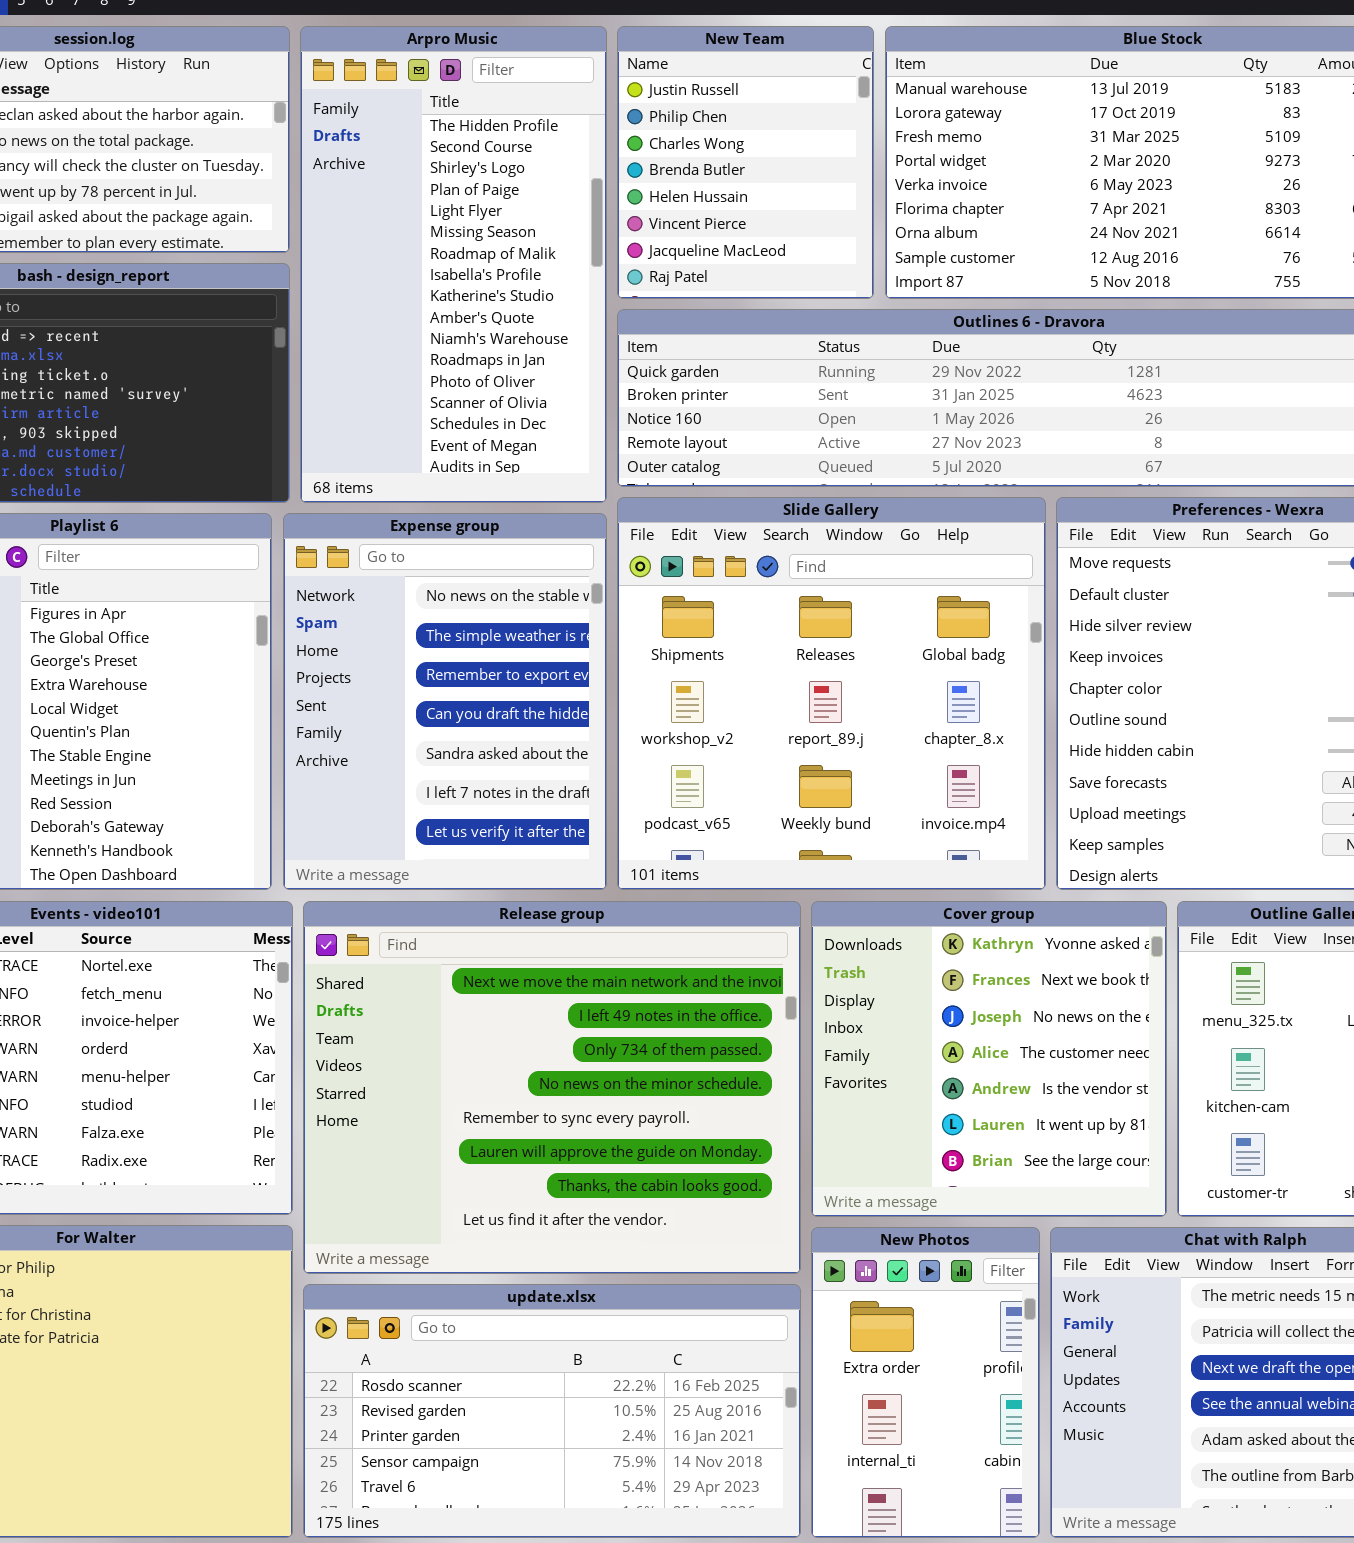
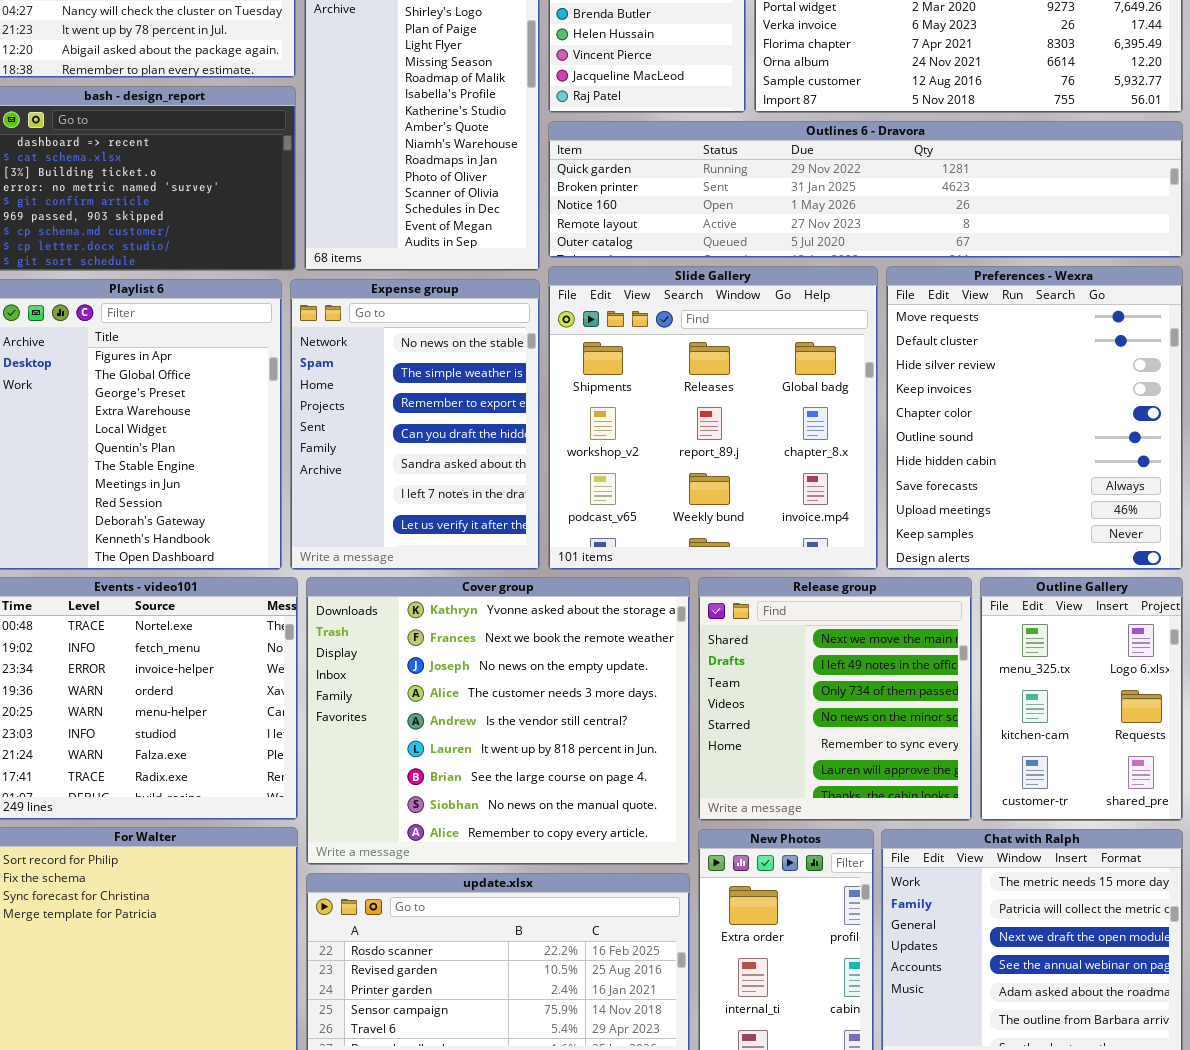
Release group: [303,901,801,1274] -> [698,577,972,821], moved, resized
Cover group: [811,901,1167,1217] -> [306,577,690,865], moved, resized

